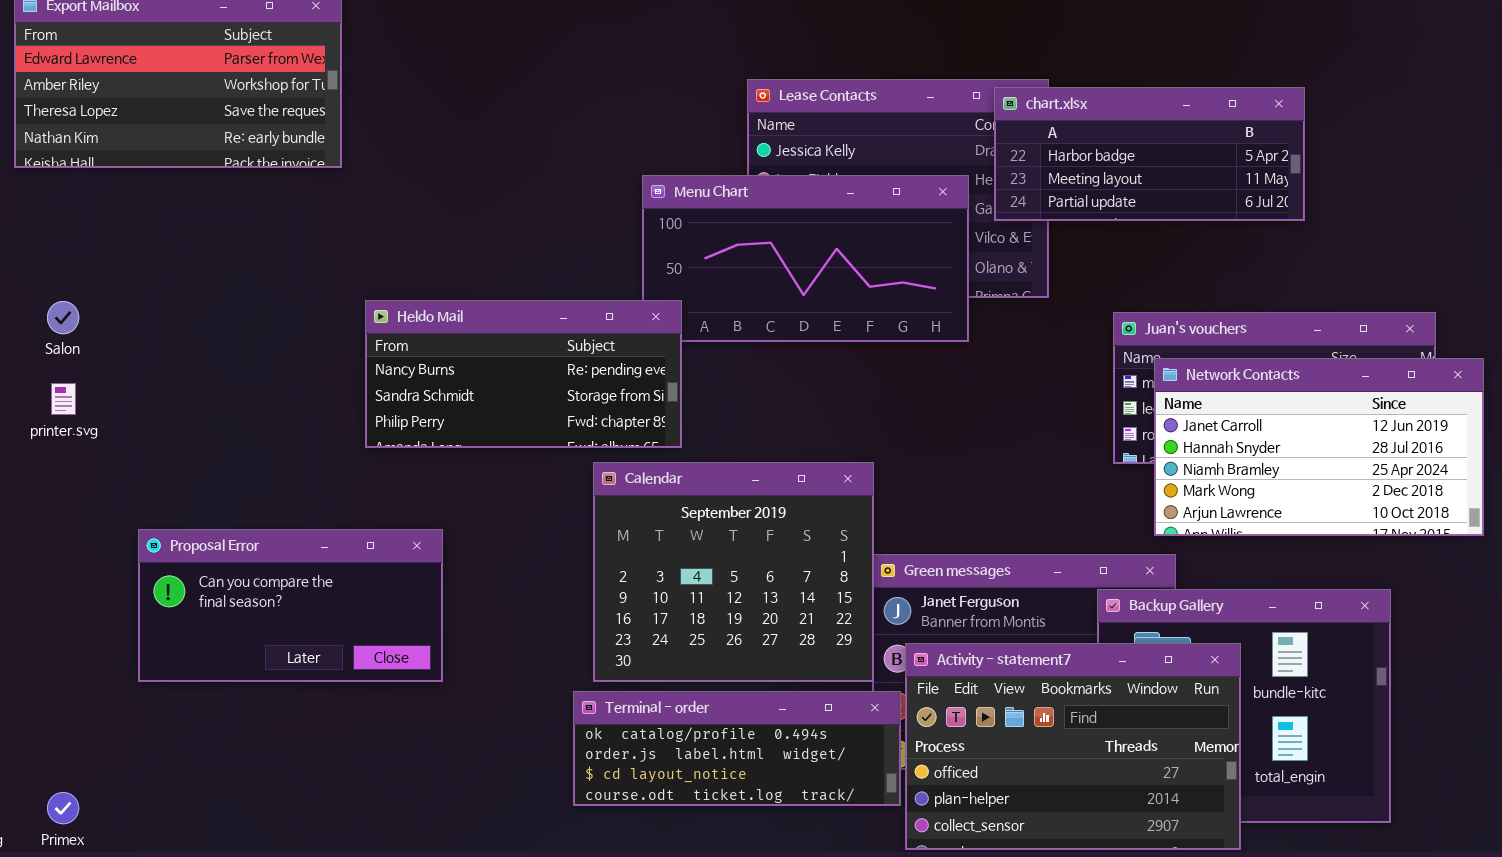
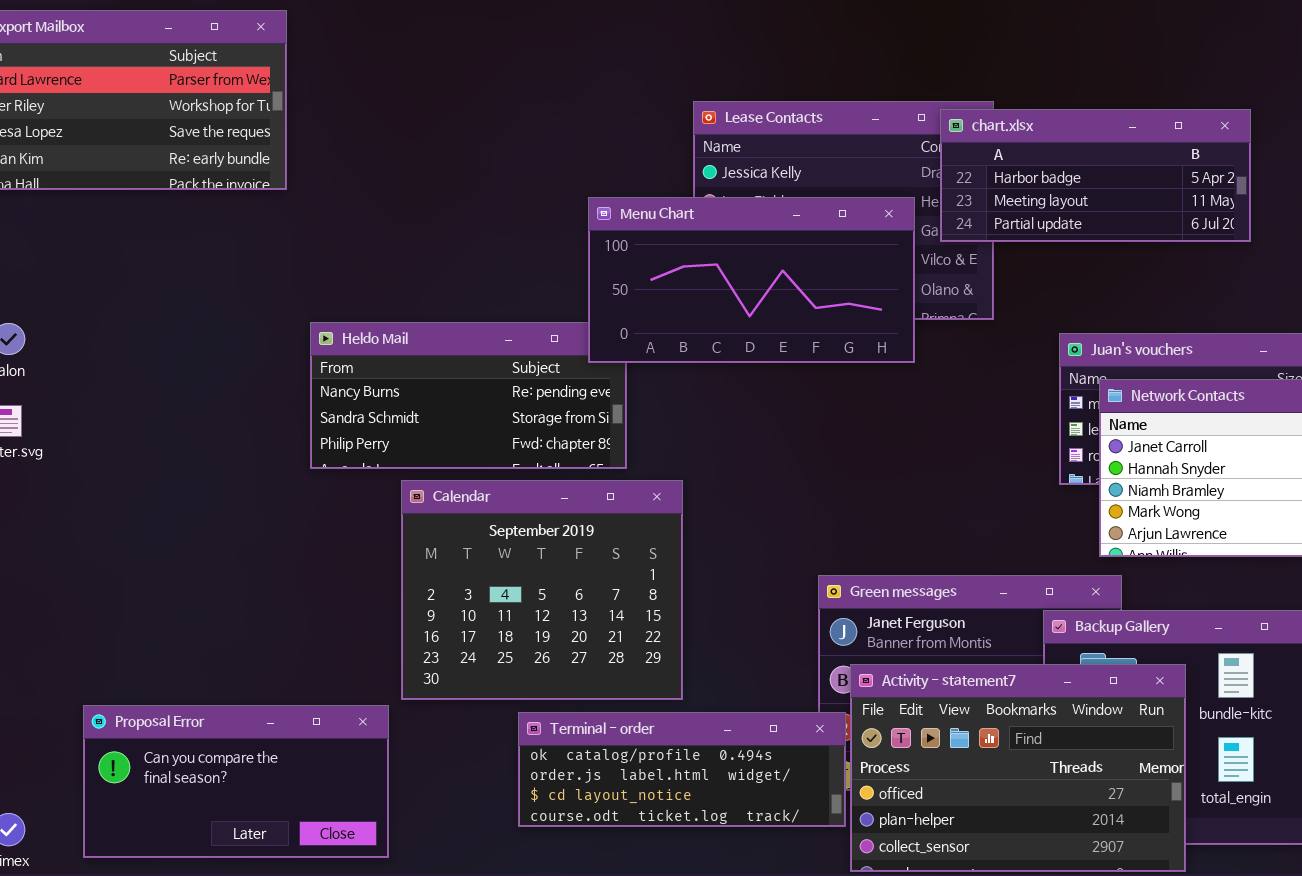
Menu Chart: [642,175,969,342] -> [588,197,915,363], raised
Calendar: [593,462,874,682] -> [401,480,683,700], moved
Proposal Error: [138,529,443,682] -> [83,705,389,858], moved

